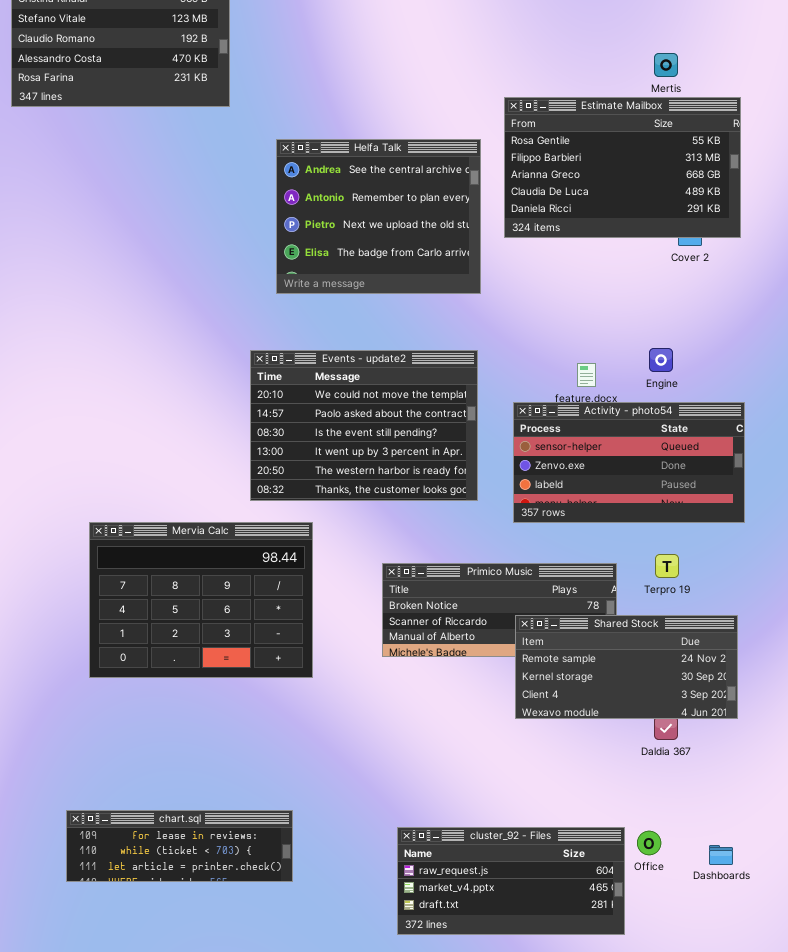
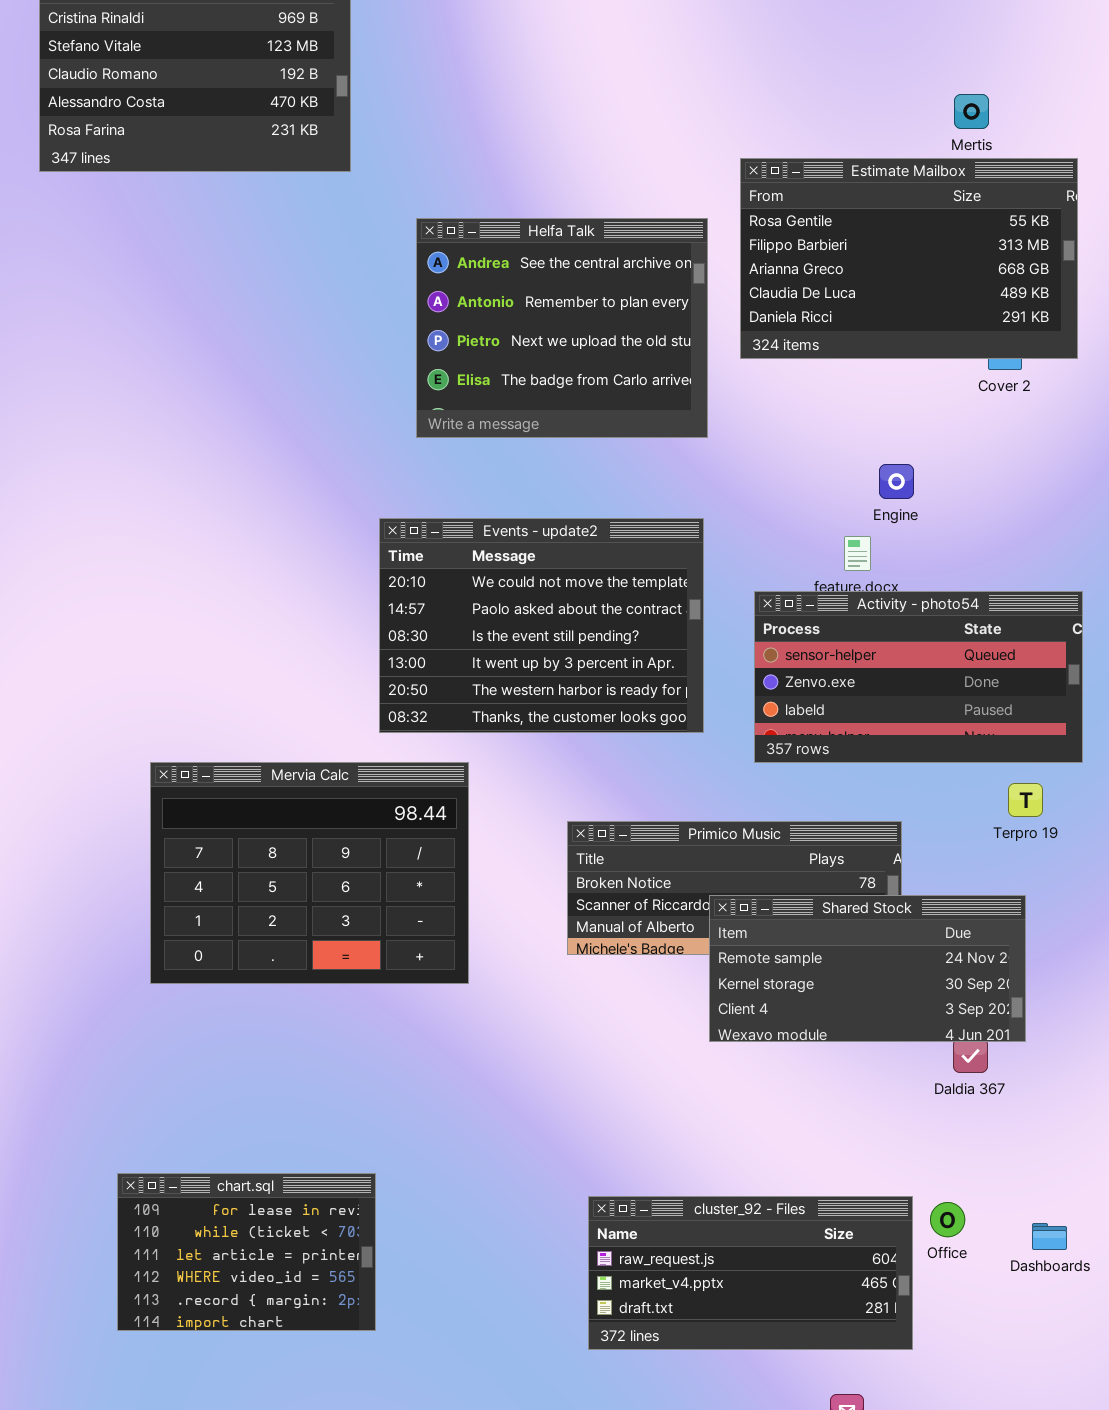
Engine: [649,348,673,372] -> [879,464,914,499], moved
Terpro 19: [655,554,679,578] -> [1008,783,1043,817], moved
Shared Stock: [515,615,738,719] -> [709,895,1026,1042], moved
chart.sql: [66,810,293,882] -> [117,1173,376,1331], resized

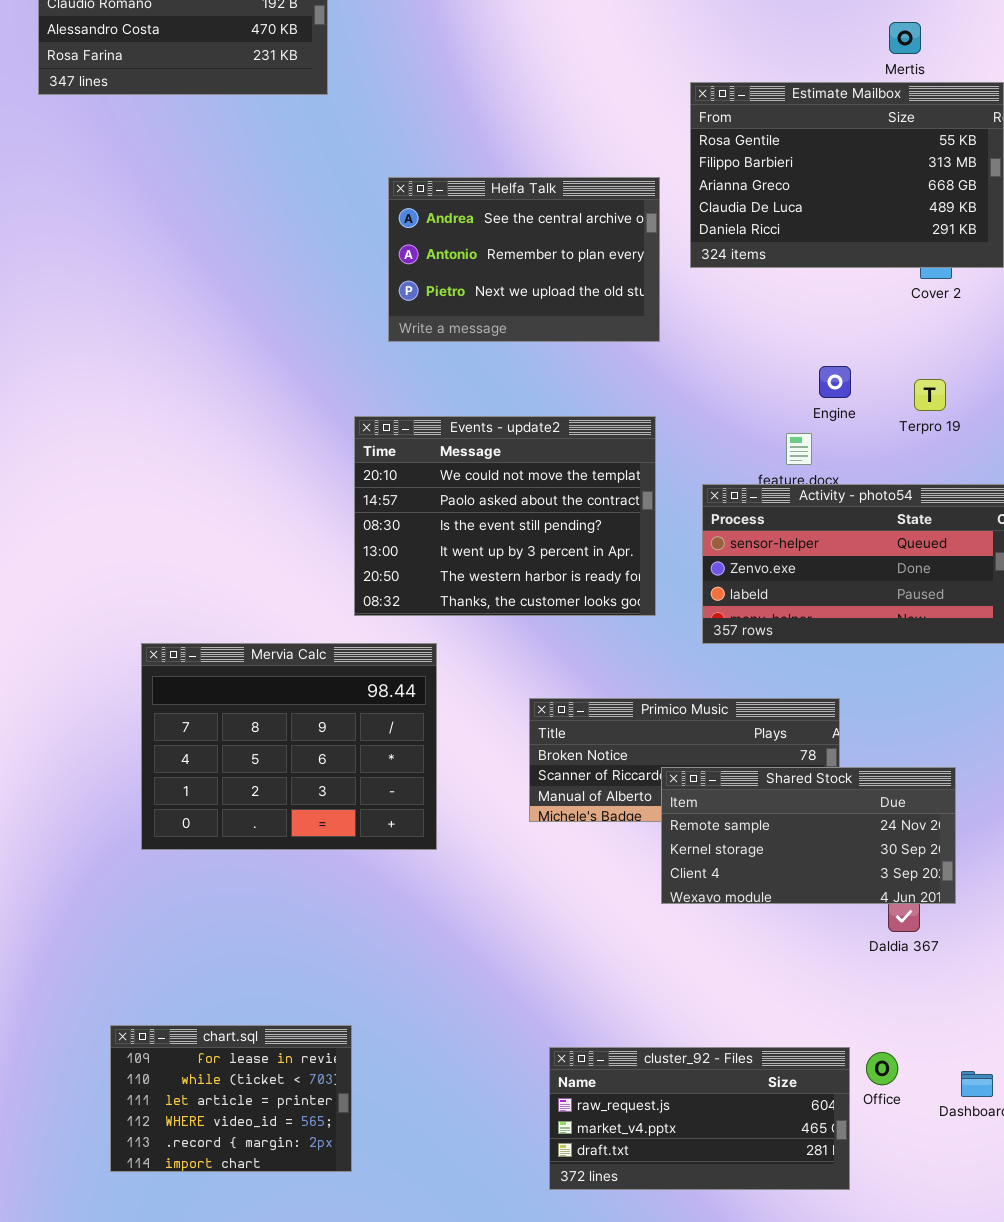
Helfa Talk: [416,218,708,438] -> [388,177,660,342], resized
Terpro 19: [1008,783,1043,817] -> [914,379,946,411], moved

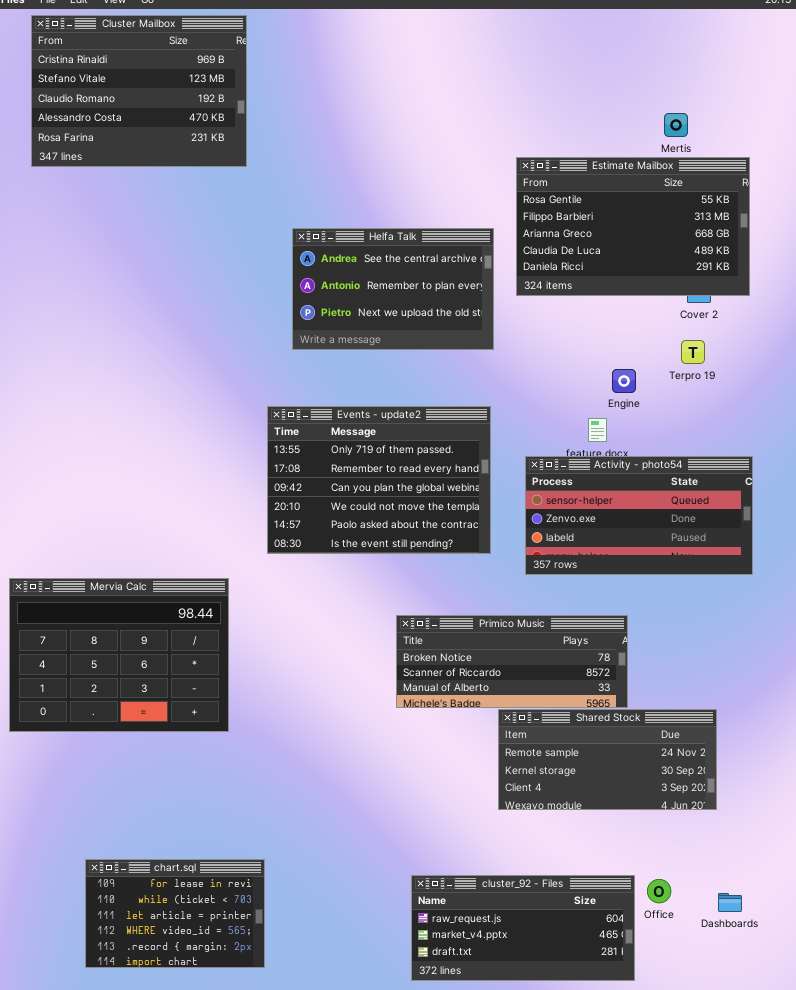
Terpro 19: [914,379,946,411] -> [681,340,705,364], moved
Events - update2: [354,416,656,616] -> [267,406,491,554], scrolled up 3 rows
Mervia Calc: [141,643,437,850] -> [9,578,229,732], moved
Shared Stock: [661,767,956,904] -> [498,709,717,810], moved

